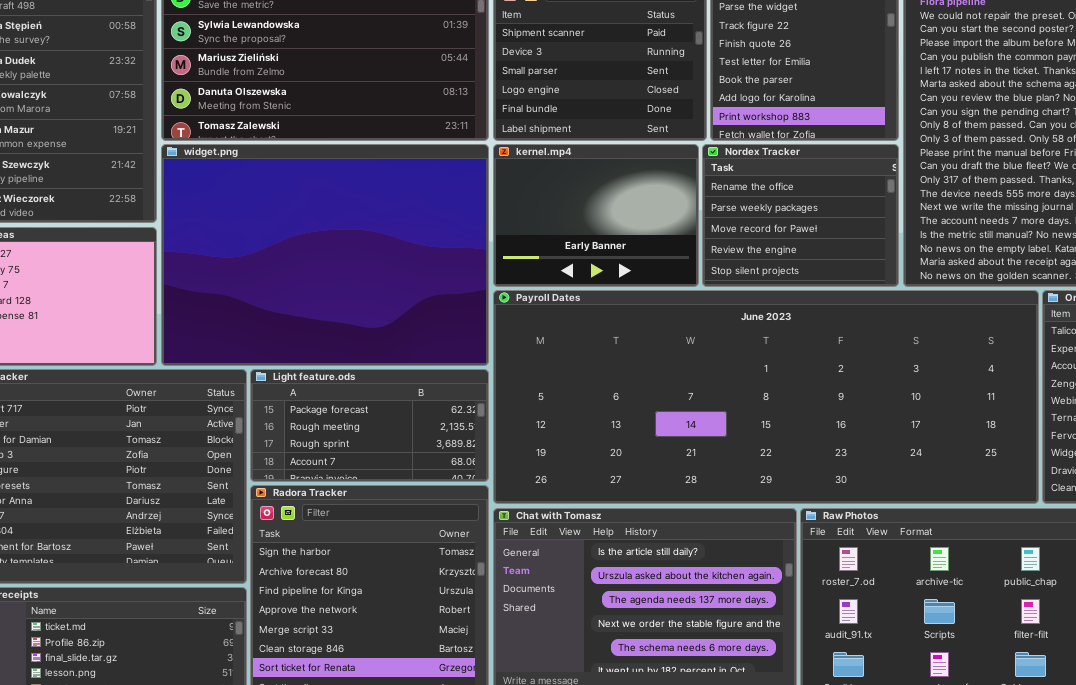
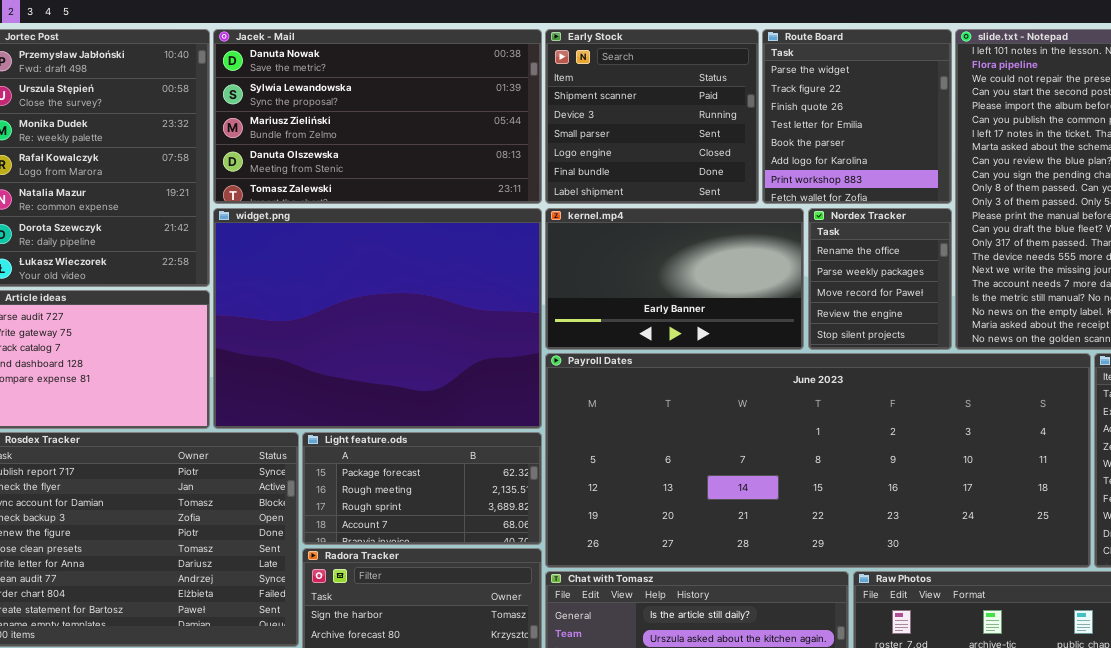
kernel.mp4: [493,144,699,287] -> [545,208,804,350], resized
Nordex Tracker: [702,144,899,287] -> [808,208,952,350], resized

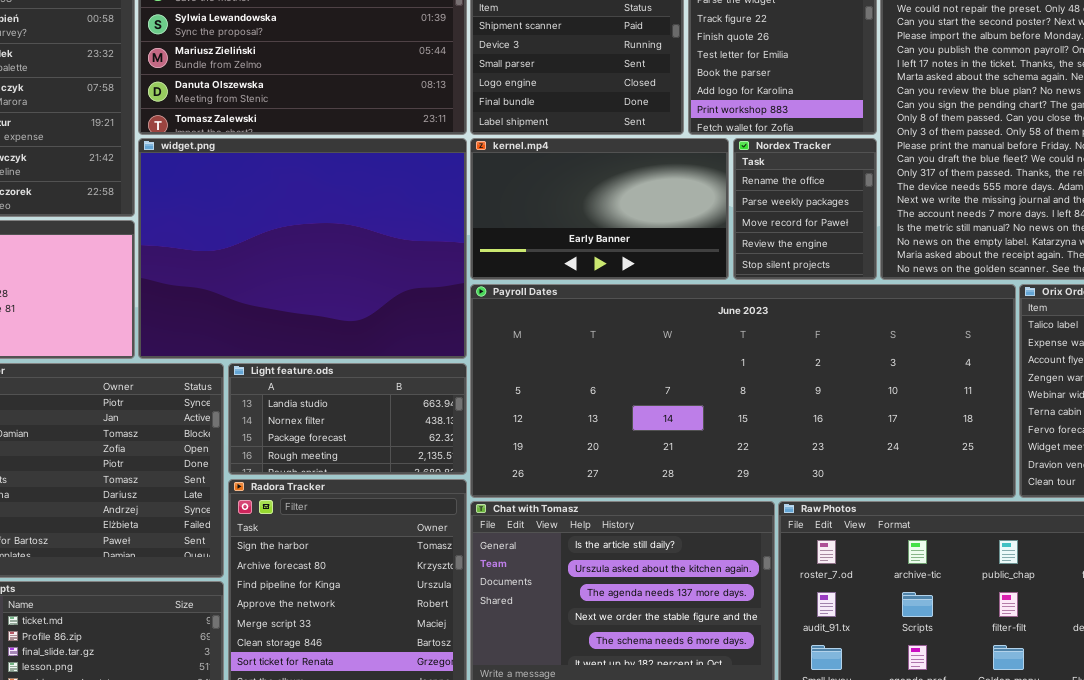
Light feature.ods: [302,432,542,545] -> [228,363,467,475], scrolled up 2 rows

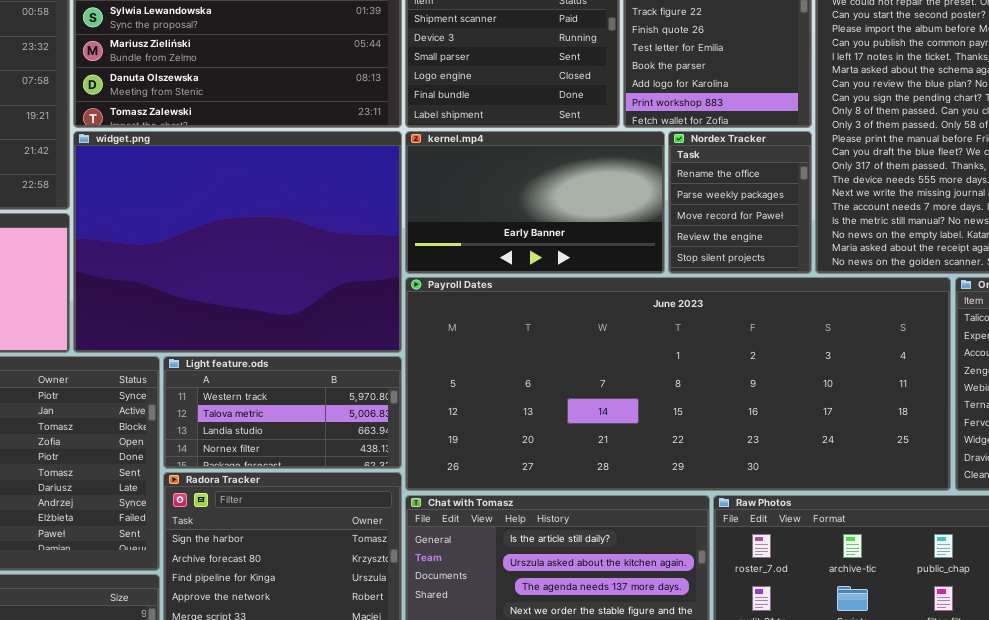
Light feature.ods: [228,363,467,475] -> [163,356,402,469], scrolled up 2 rows

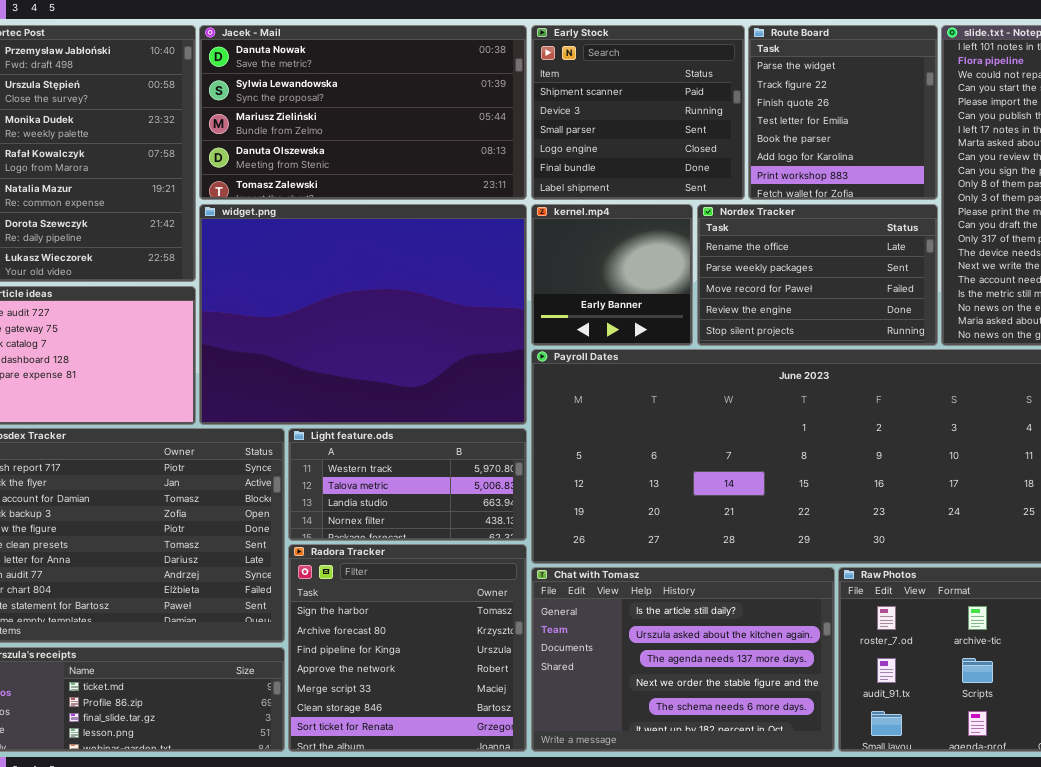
kernel.mp4: [405,131,665,274] -> [531,204,693,346], resized
Nordex Tracker: [668,131,812,274] -> [697,204,938,346], resized

